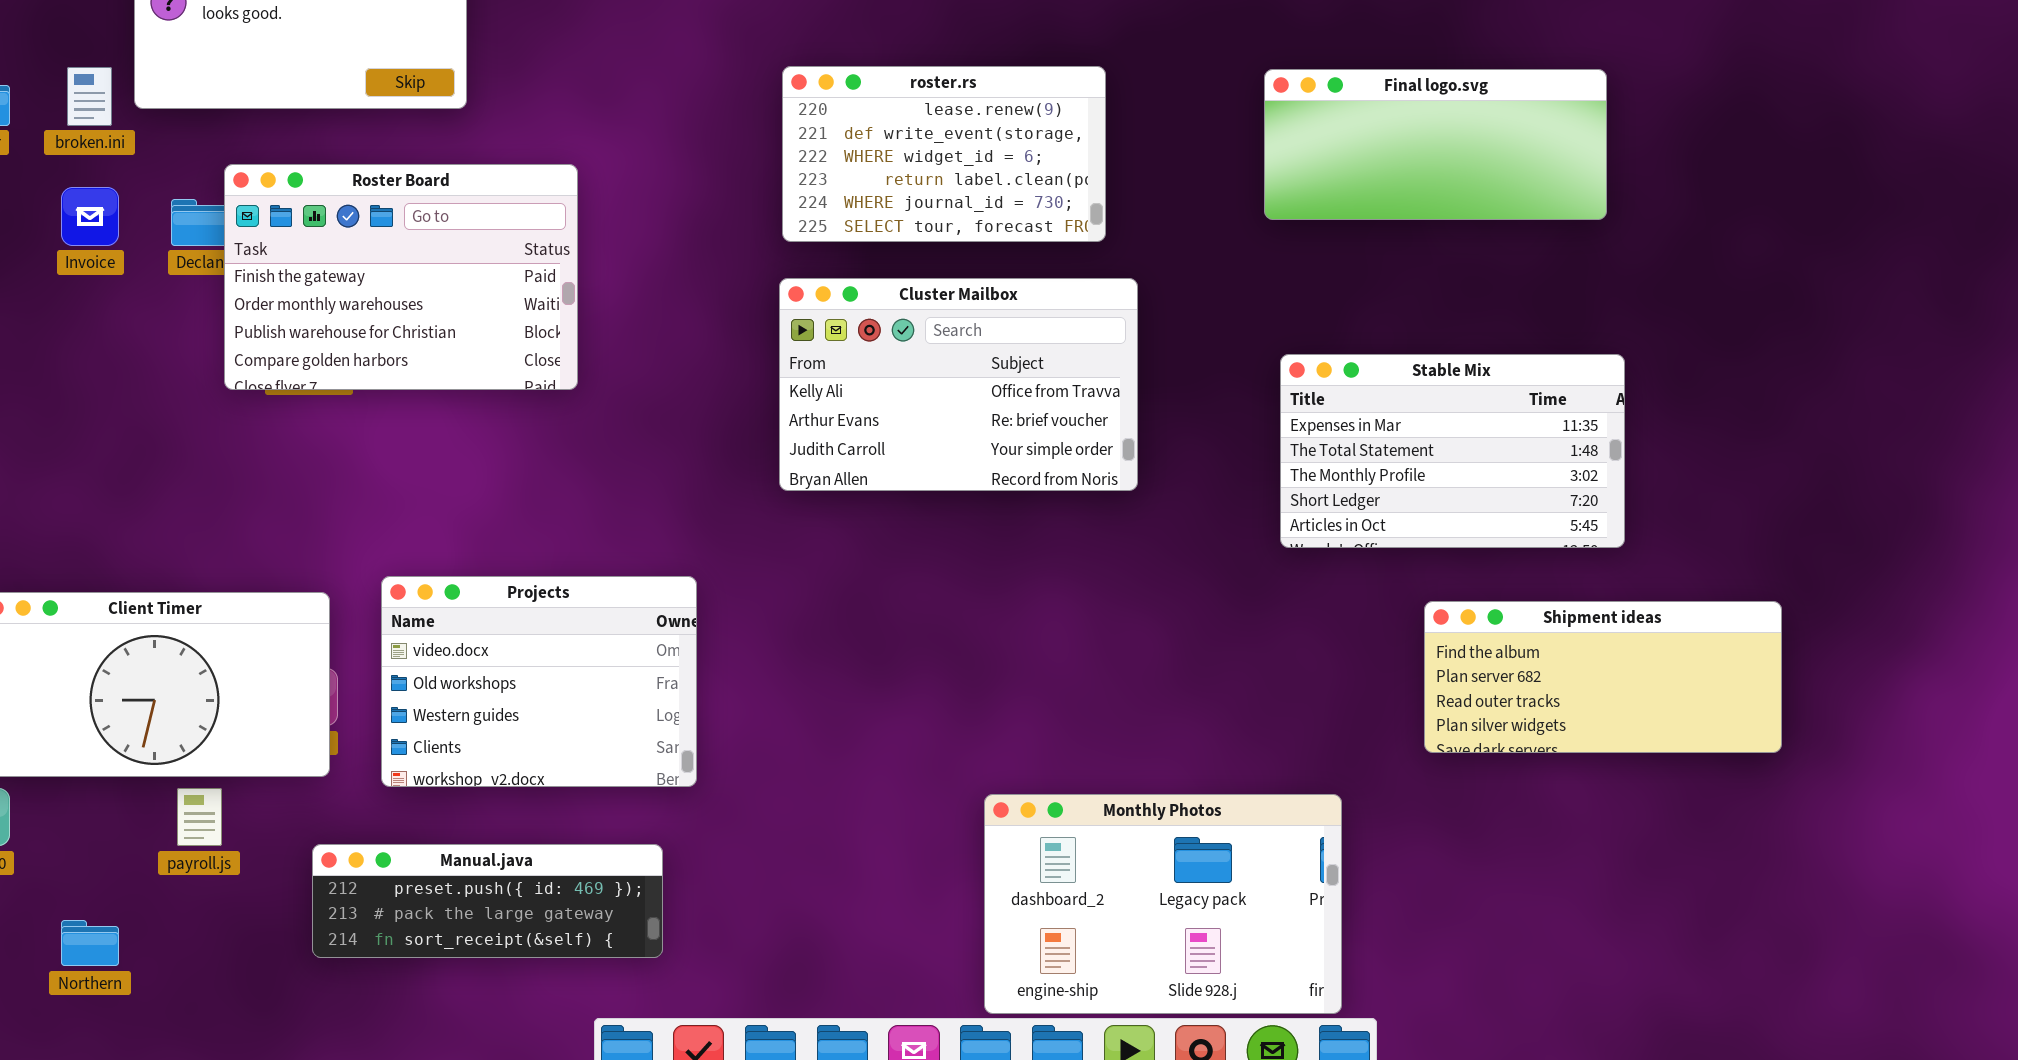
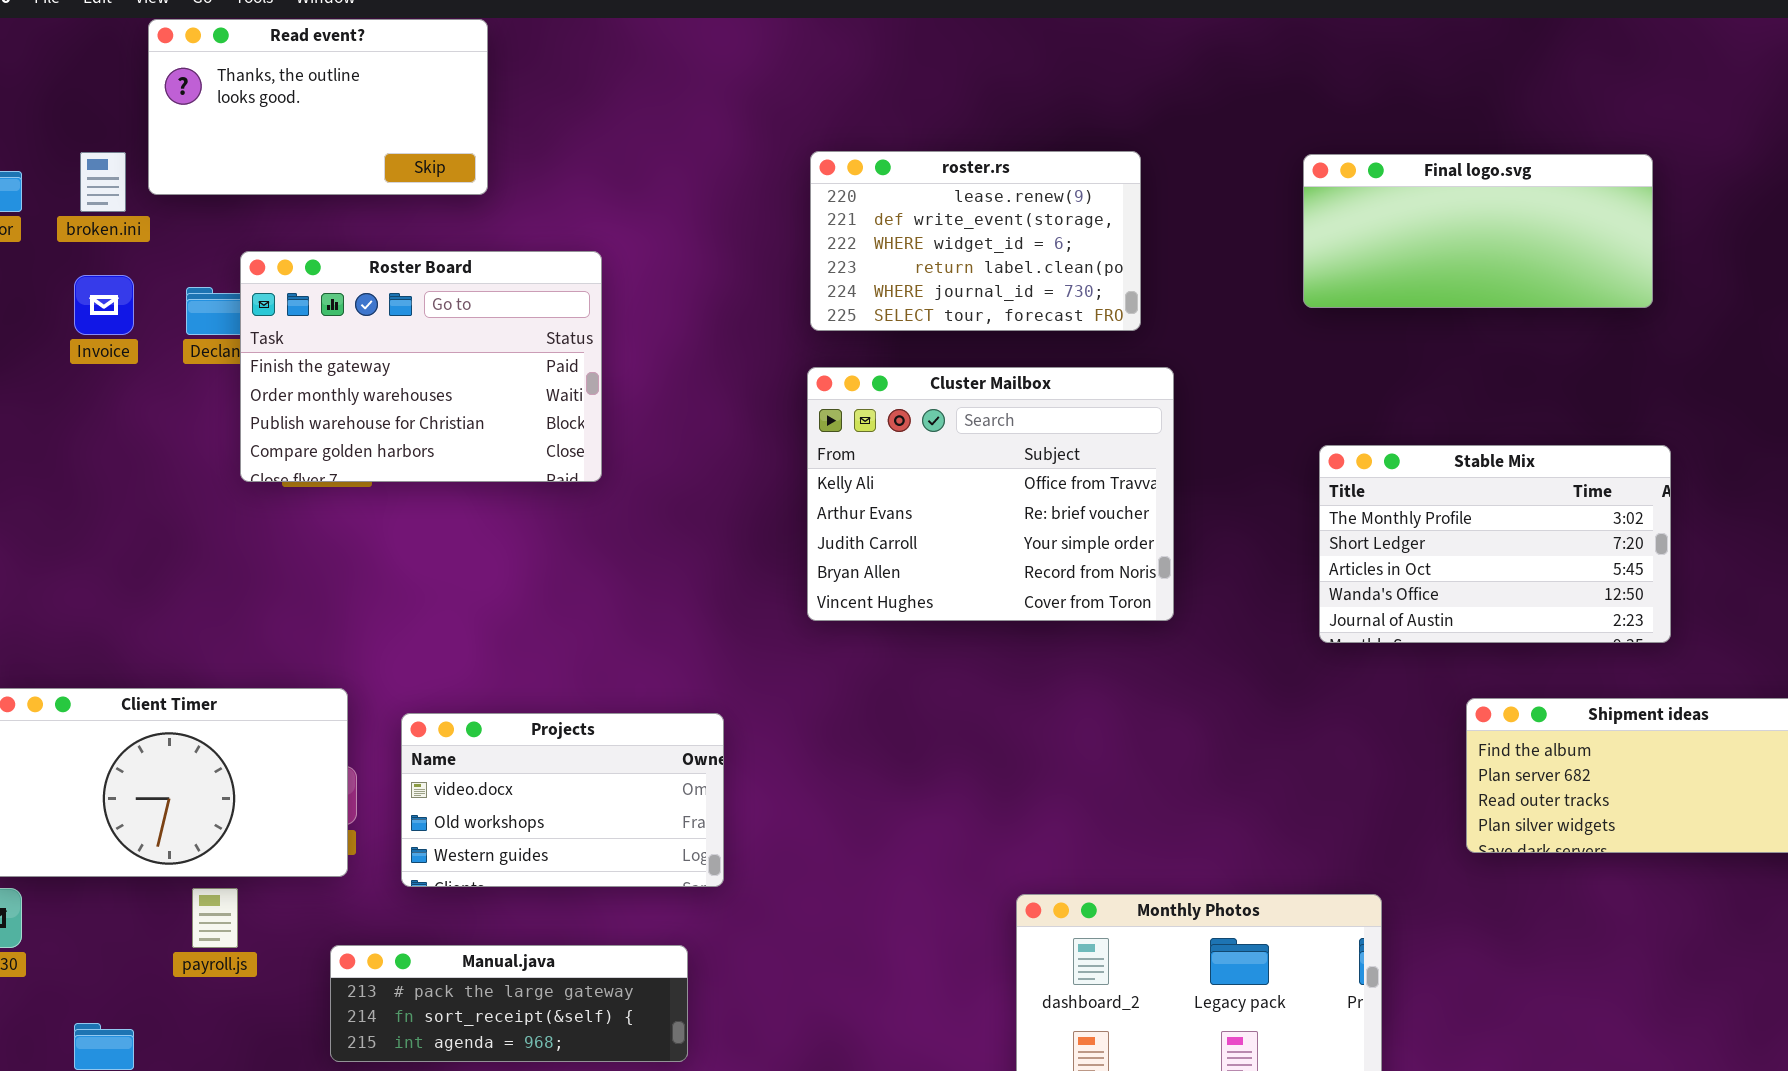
Cluster Mailbox: [779,278,1138,491] -> [807,367,1174,621], resized
Stable Mix: [1280,354,1625,548] -> [1319,445,1671,643], scrolled down 2 rows
Projects: [381,576,697,787] -> [401,713,724,887], resized
Manual.java: [312,844,663,958] -> [330,945,688,1062], scrolled down 1 row

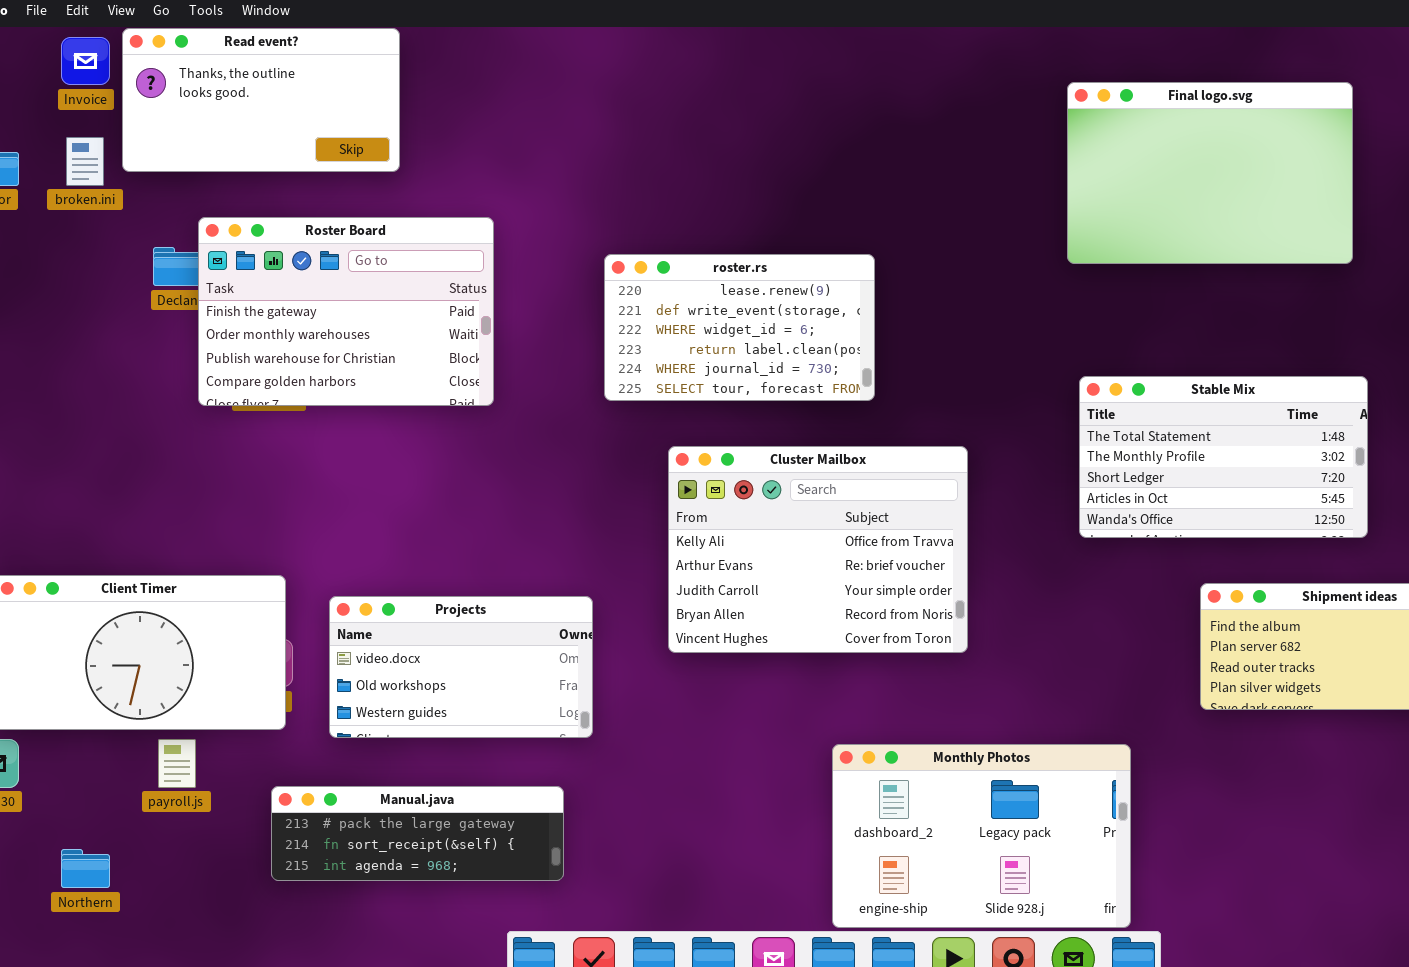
roster.rs: [810,151,1141,331] -> [604,254,875,401], moved
Final logo.svg: [1303,154,1653,308] -> [1067,82,1353,264], resized
Invoice: [74,275,134,335] -> [61,37,110,85], moved
Cluster Mailbox: [807,367,1174,621] -> [668,446,968,653], moved
Stable Mix: [1319,445,1671,643] -> [1079,376,1368,538], scrolled up 1 row

